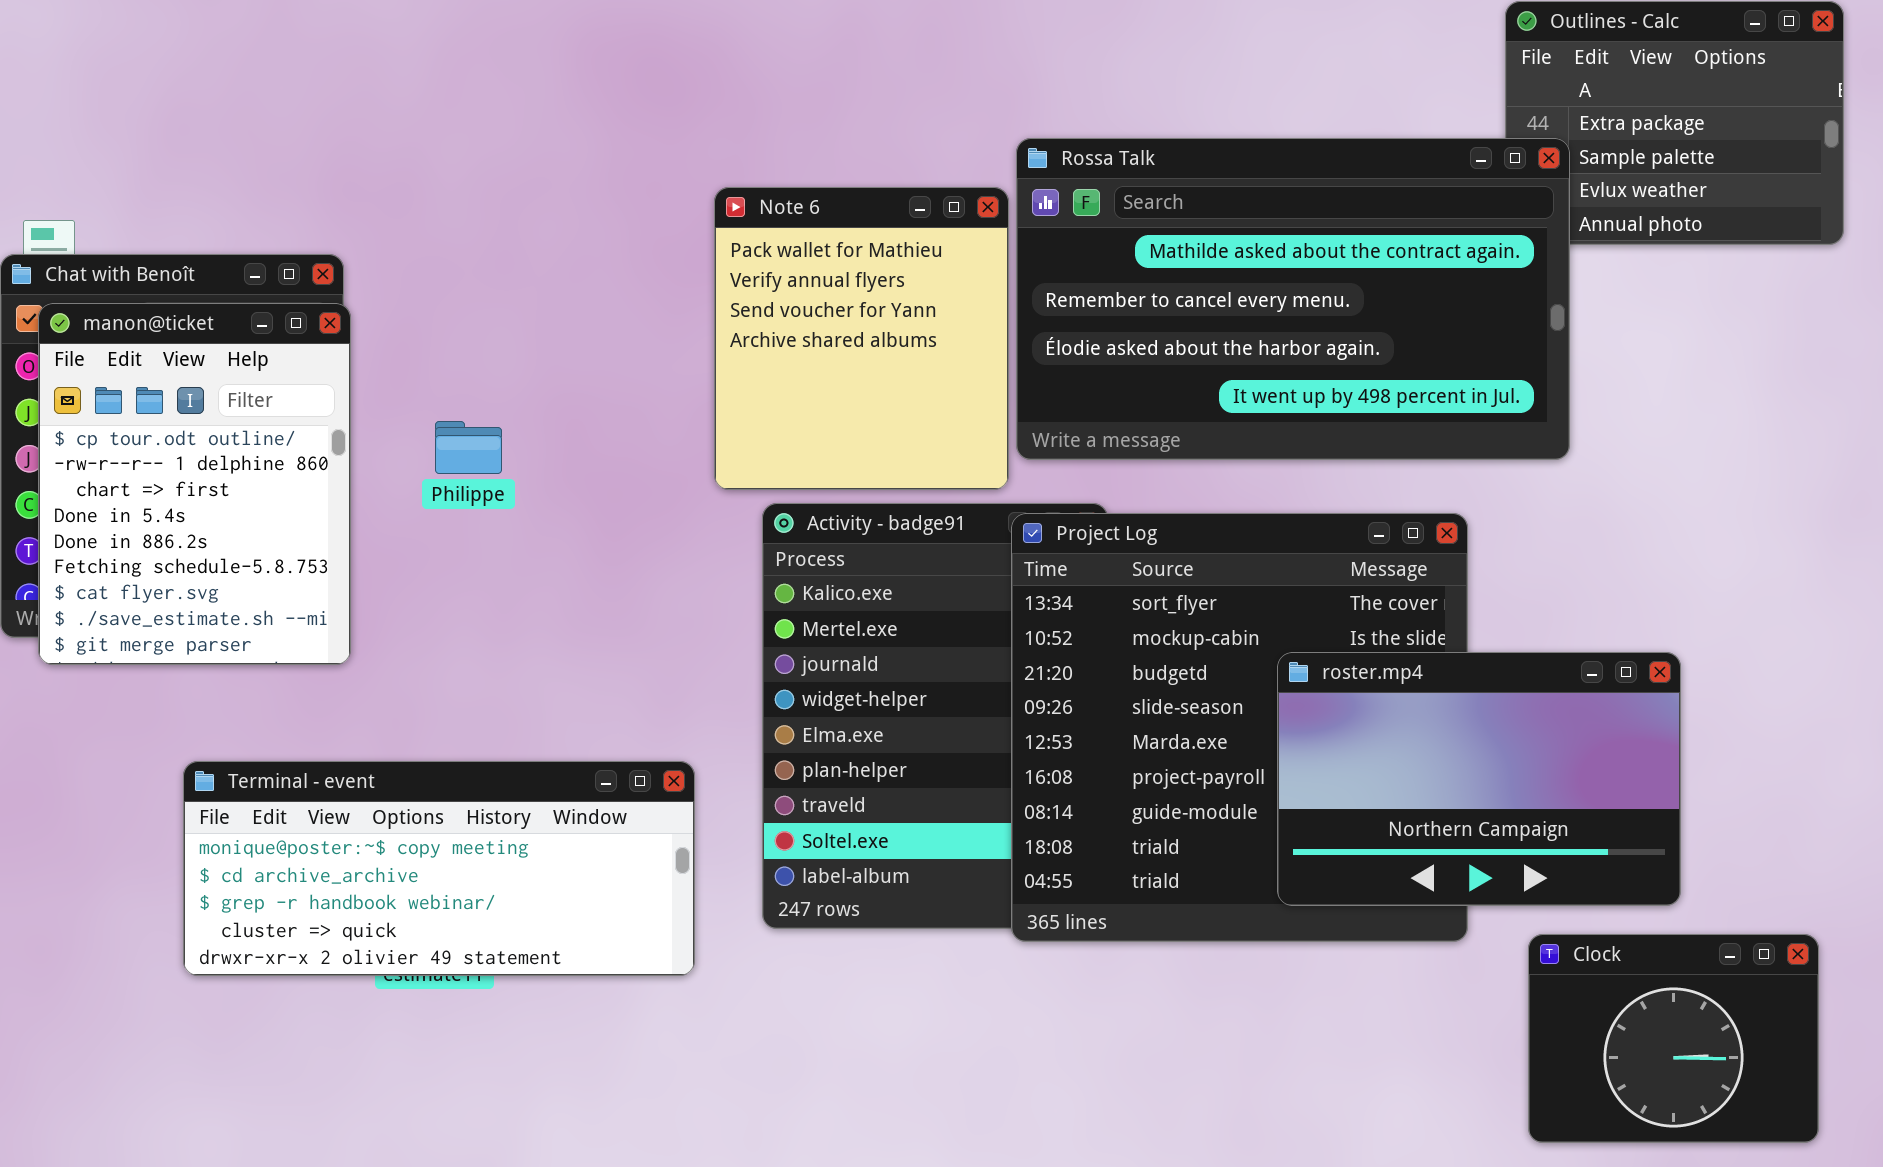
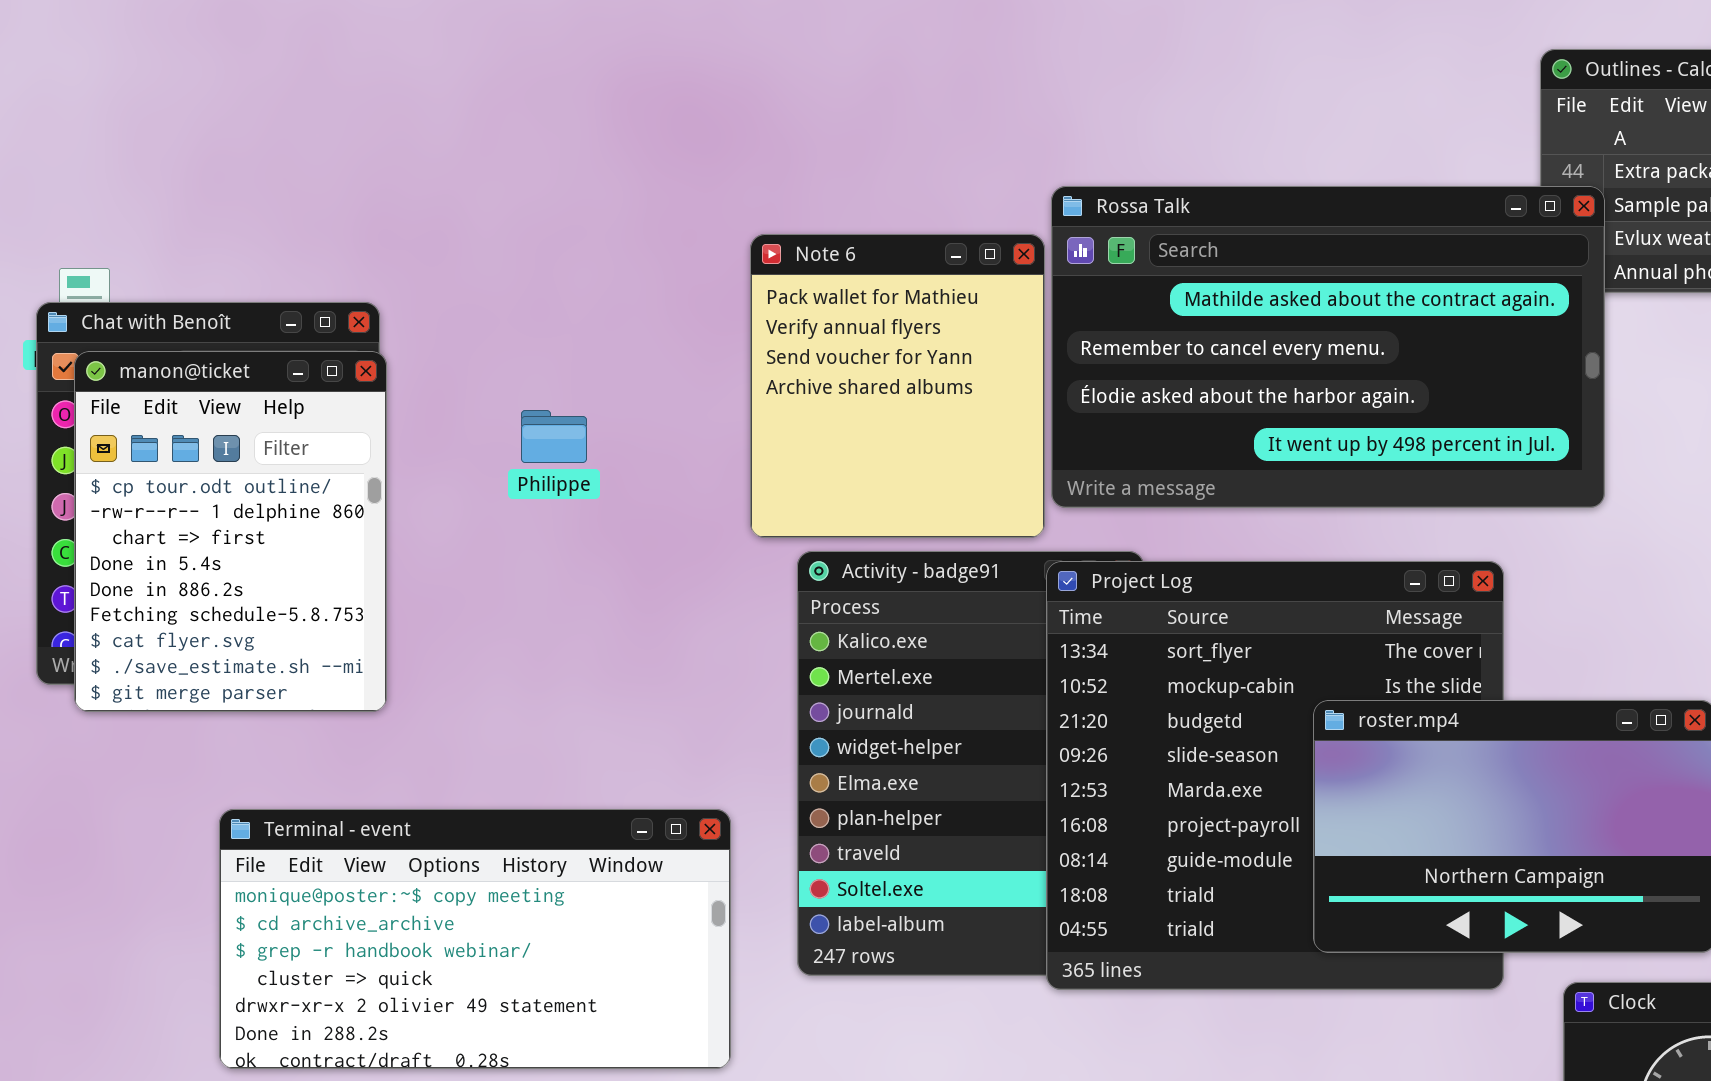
Philippe: [435,421,502,474] -> [521,410,587,463], moved
Terminal - event: [183,761,695,976] -> [219,809,731,1069], resized

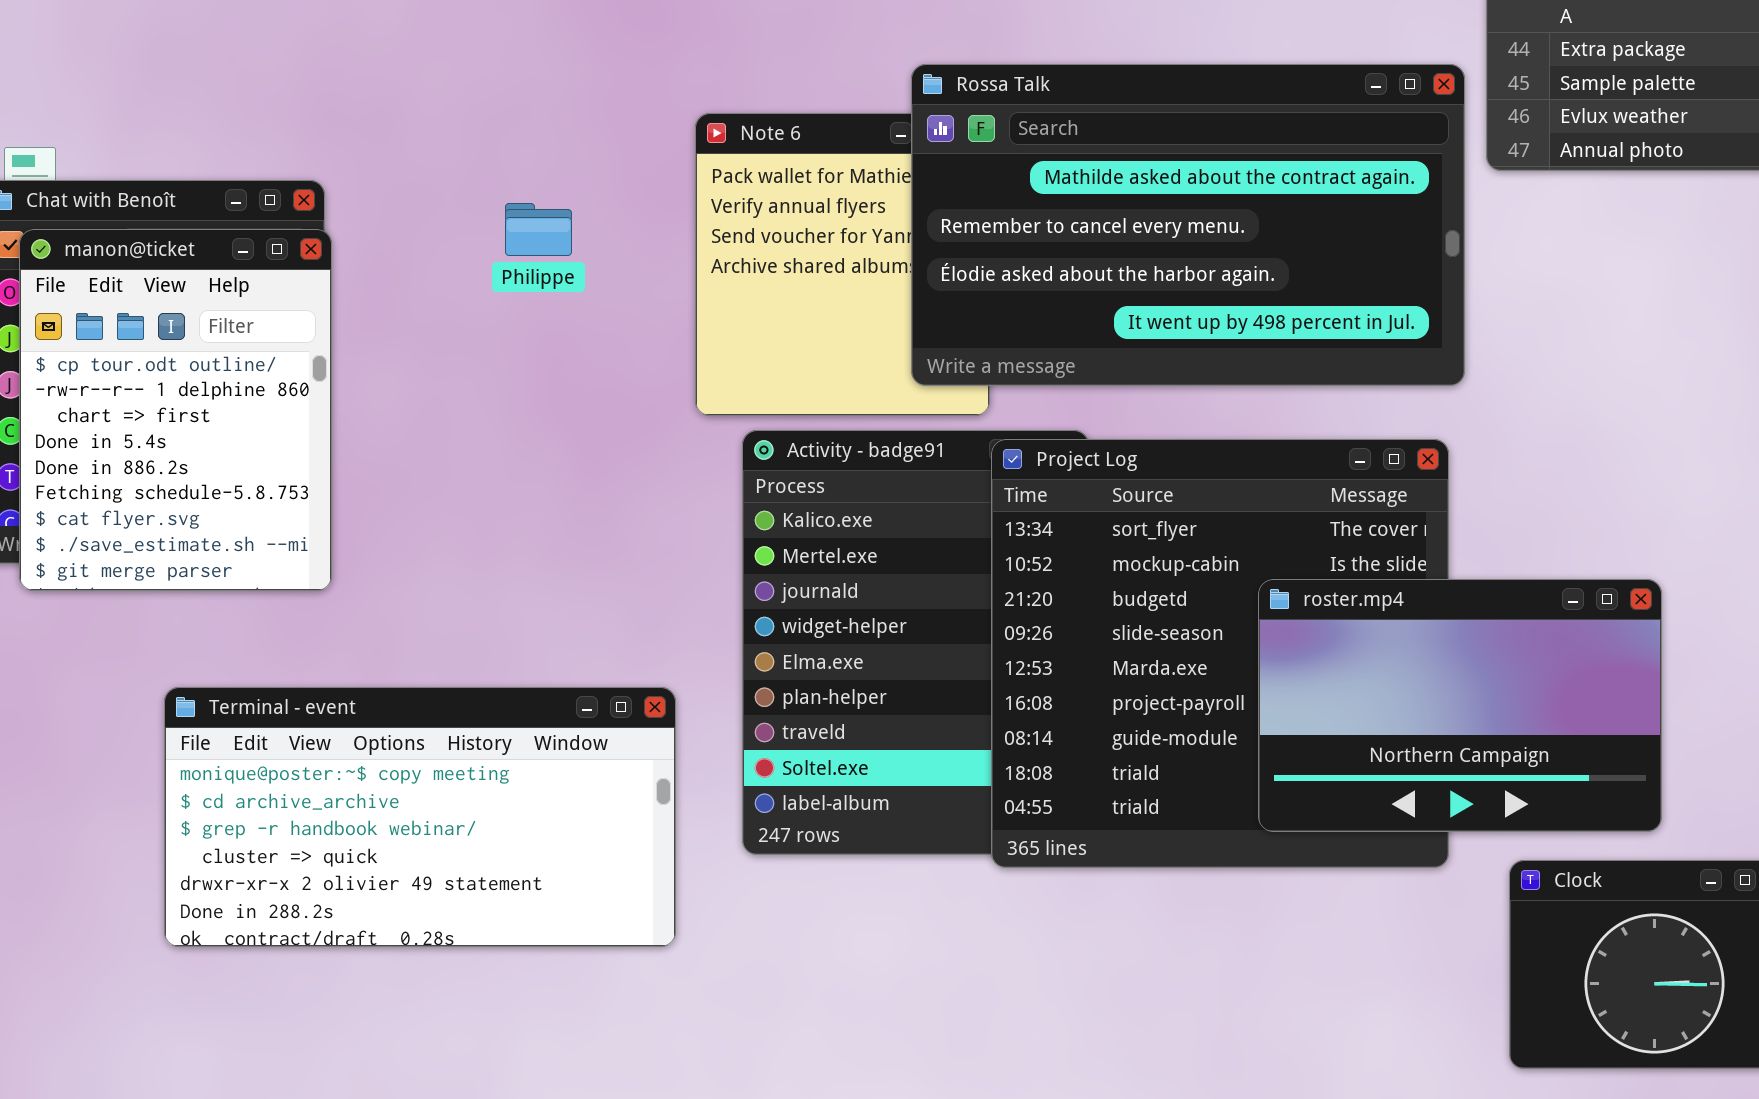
Rossa Talk: [1051,186,1605,508] -> [911,64,1465,386], moved
Philippe: [521,410,587,463] -> [505,203,572,256], moved

